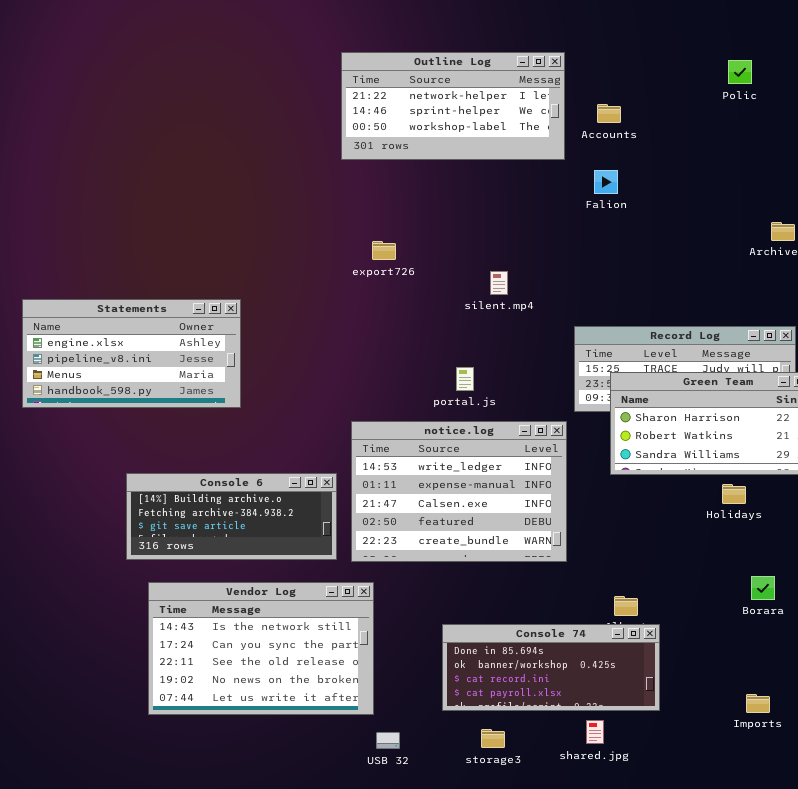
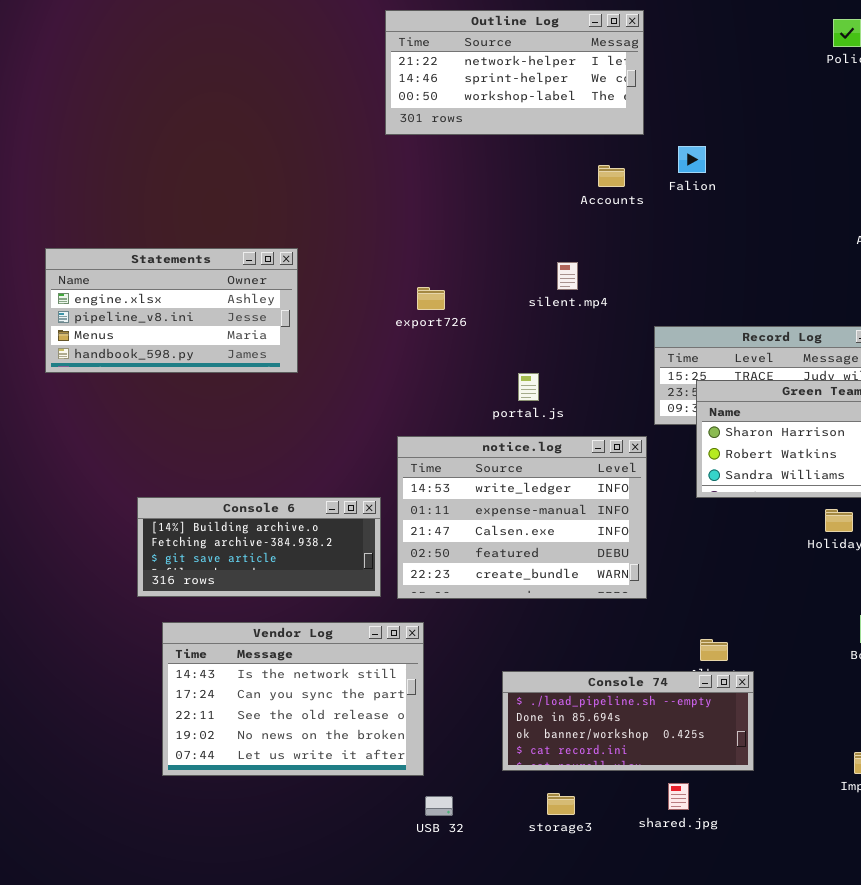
Accounts: [597,104,621,123] -> [598,165,625,187], moved
export726: [372,241,396,260] -> [417,287,445,310], moved
Statements: [22,299,241,408] -> [45,248,298,373], moved
Console 74: [442,624,660,711] -> [502,671,754,771], scrolled up 1 row

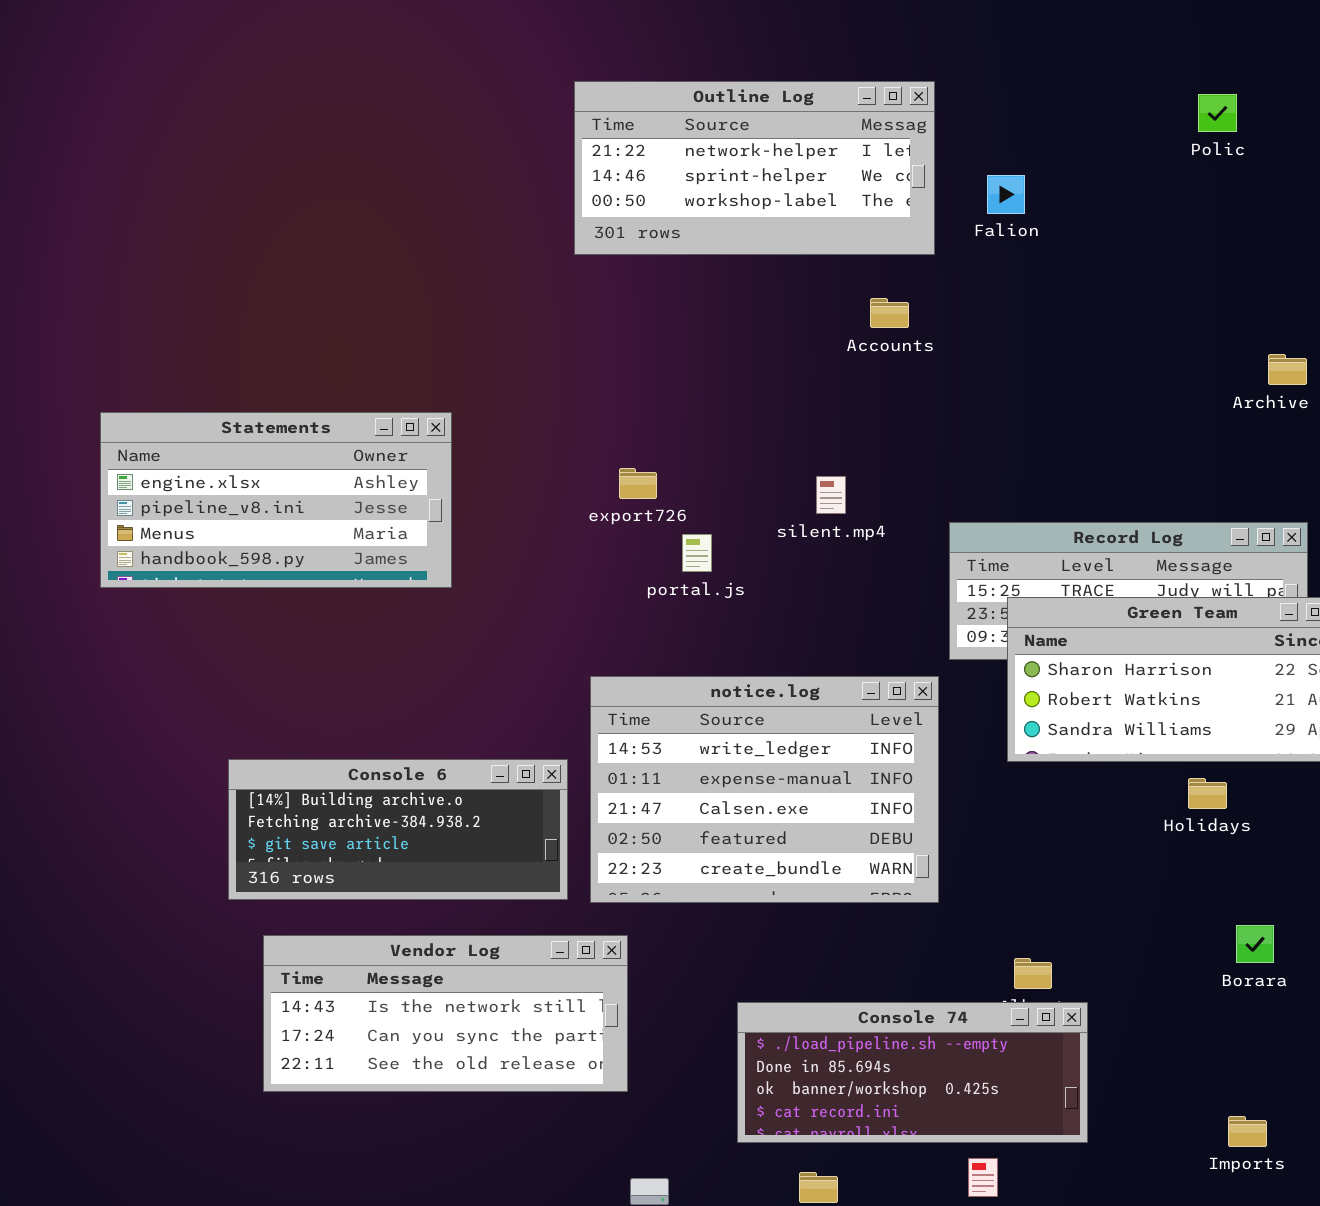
Falion: [678,146,706,173] -> [987,175,1025,214], moved
silent.mp4: [557,262,578,290] -> [816,476,846,514], moved
portal.js: [518,373,539,401] -> [682,534,712,572], moved
Vendor Log: [162,622,424,776] -> [263,935,628,1092], resized

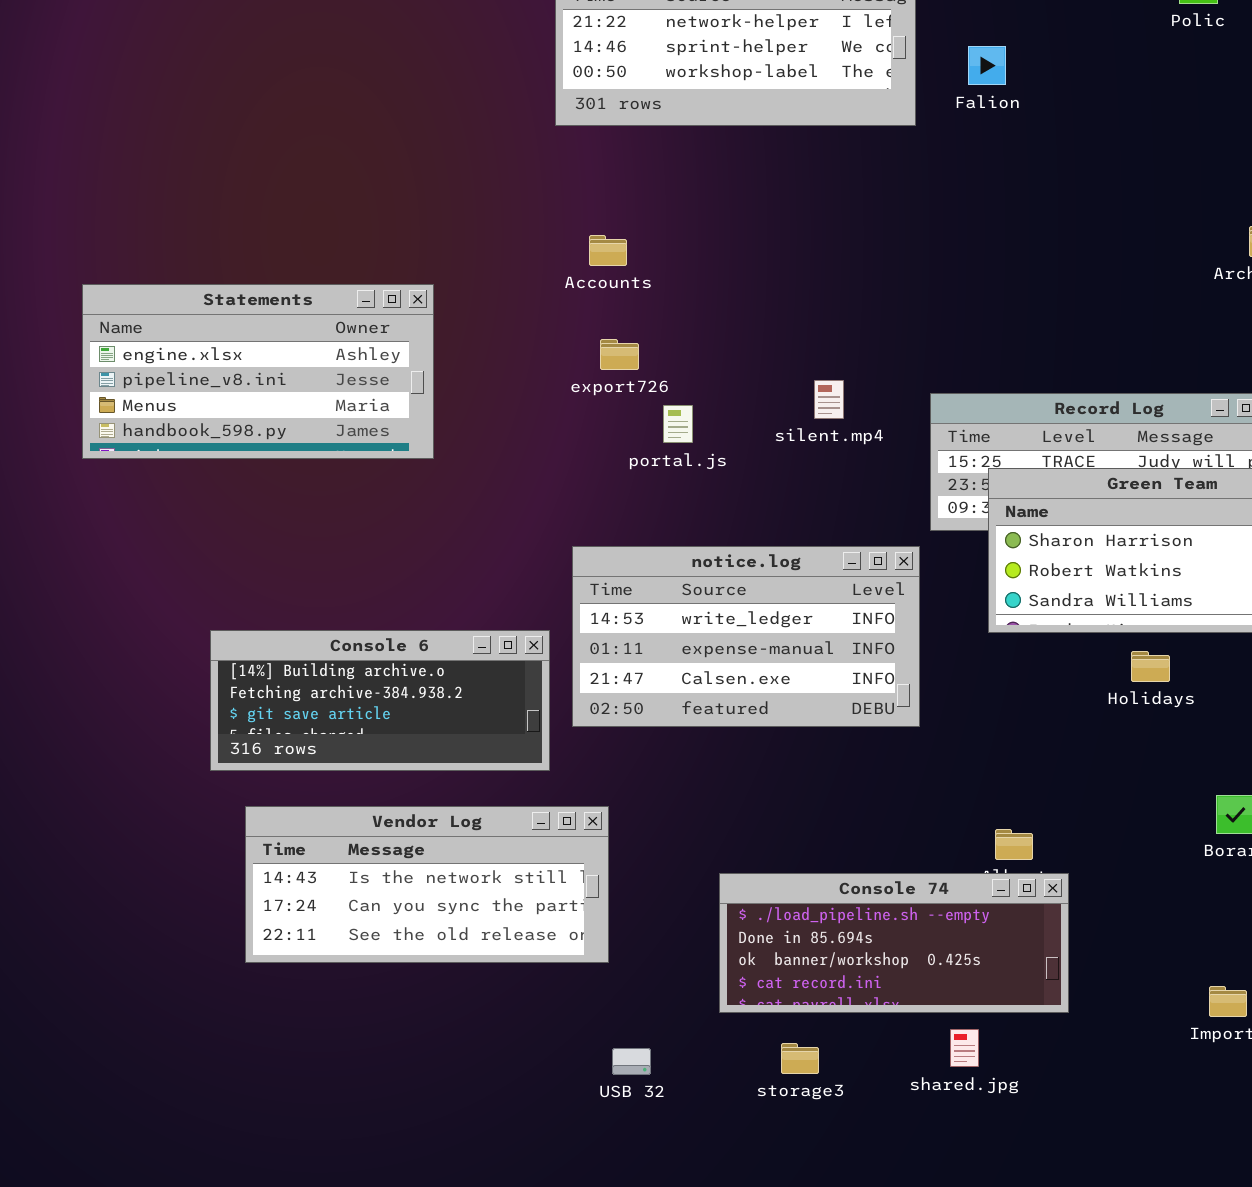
Accounts: [870,298,909,328] -> [589,235,627,266], moved
silent.mp4: [816,476,846,514] -> [814,380,844,419], moved
notice.log: [590,676,939,903] -> [572,546,920,727], resized
Holidays: [1188,778,1227,809] -> [1131,651,1170,682], moved

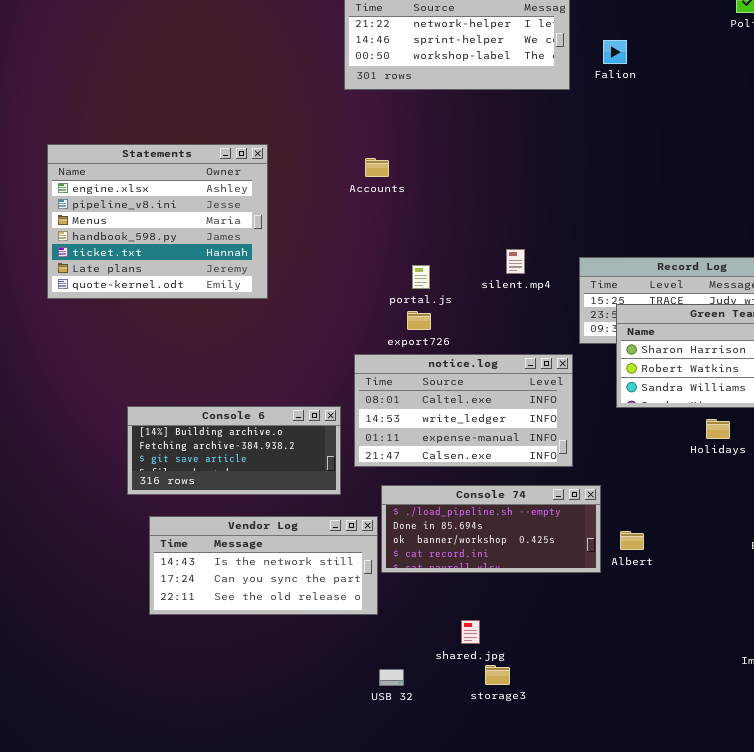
Statements: [82,284,434,459] -> [47,144,268,299], resized
export726: [600,339,639,370] -> [407,311,431,330], moved
notice.log: [572,546,920,727] -> [354,354,573,467], scrolled up 1 row
Console 74: [719,873,1069,1013] -> [381,485,601,573], moved
shared.jpg: [950,1029,979,1067] -> [461,620,480,644], moved

